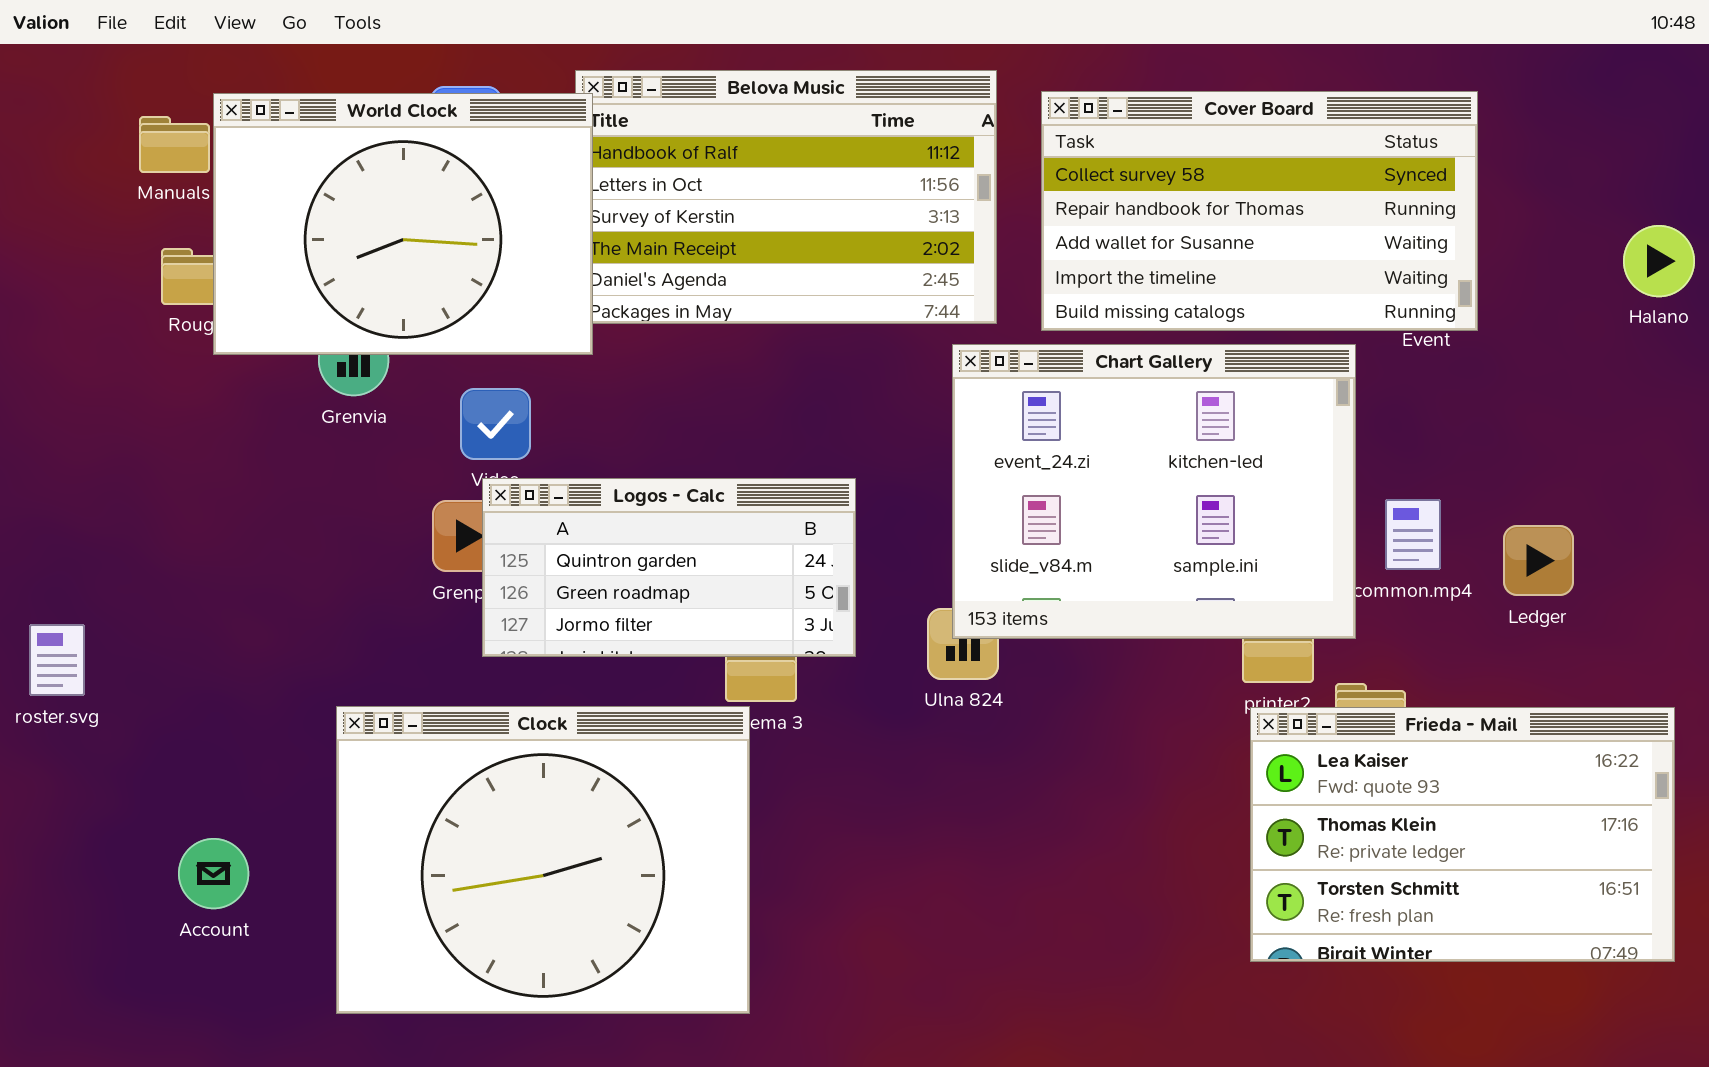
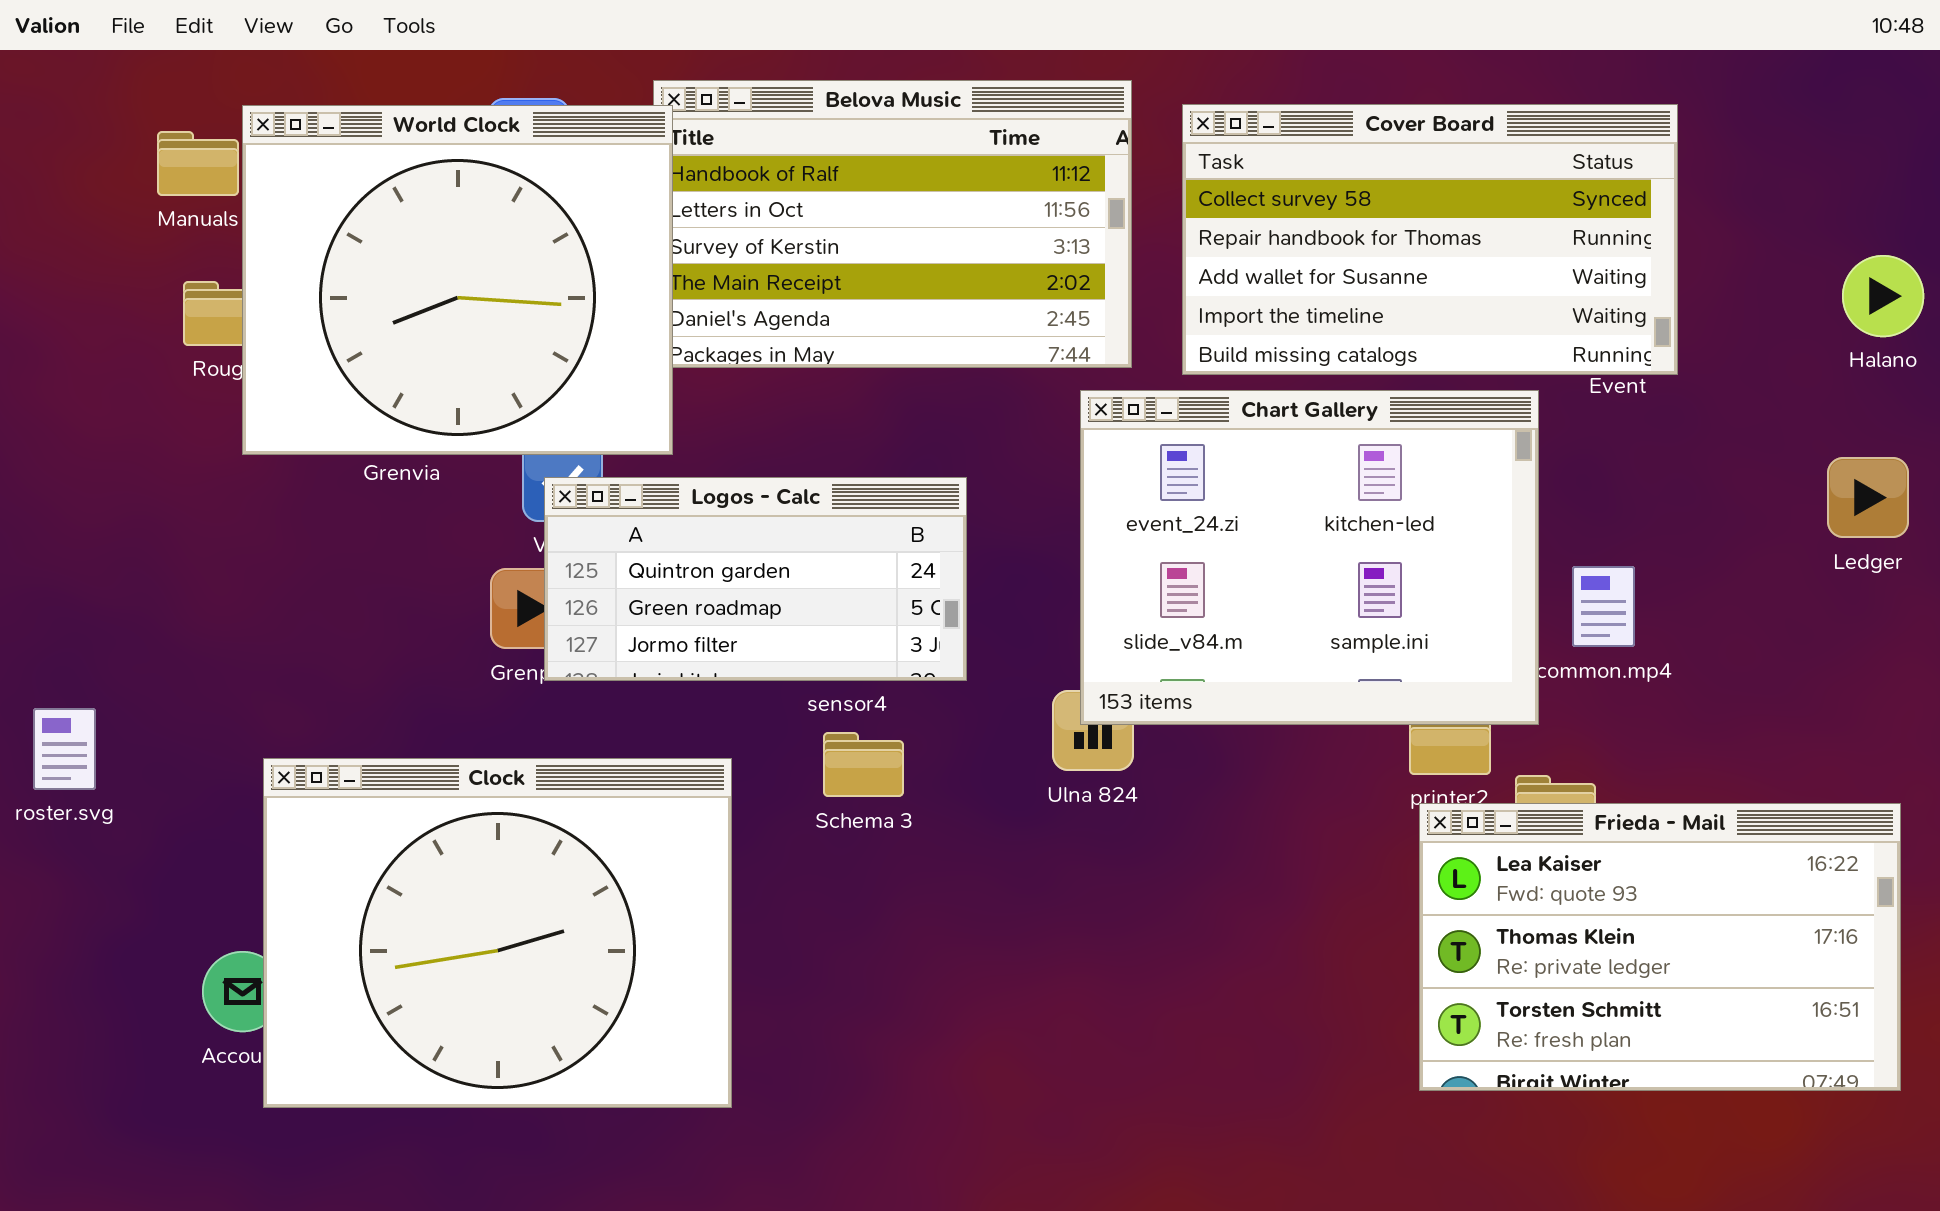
World Clock: [213,93,593,355] -> [242,105,673,455], resized
Logos - Calc: [482,478,856,657] -> [544,477,967,681], moved
Ledger: [1503,525,1574,596] -> [1827,457,1909,538], moved
Clock: [336,706,750,1014] -> [263,758,732,1108], moved

